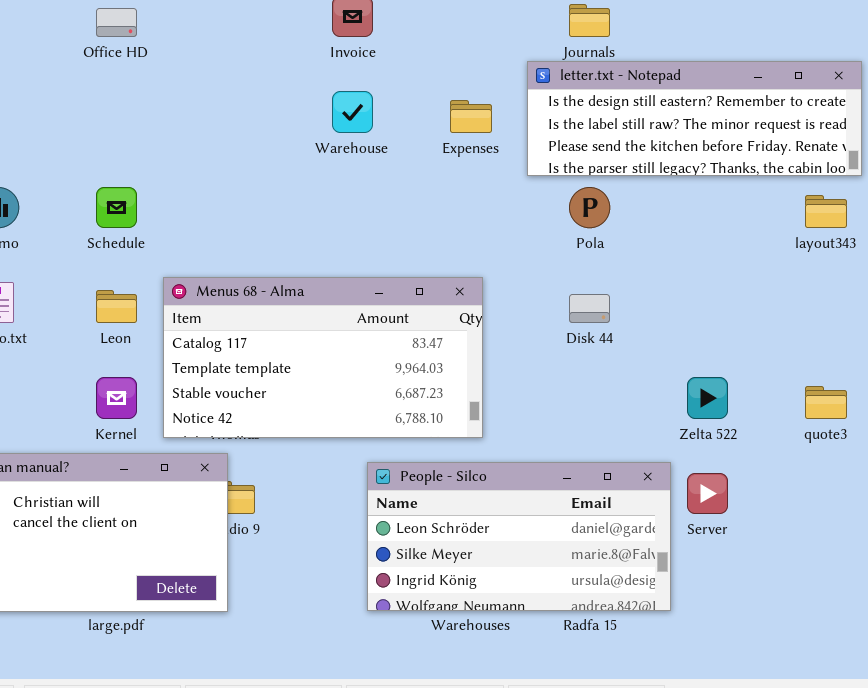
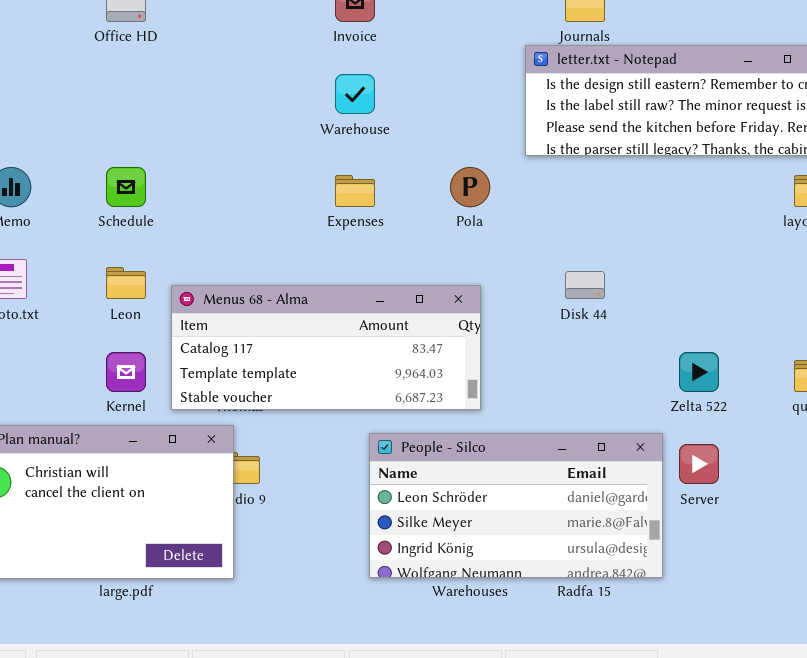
Expenses: [450,100,492,133] -> [335,175,375,207], moved
Pola: [569,187,610,228] -> [450,167,490,207], moved
Menus 68 - Alma: [163,277,483,438] -> [171,285,481,410], resized

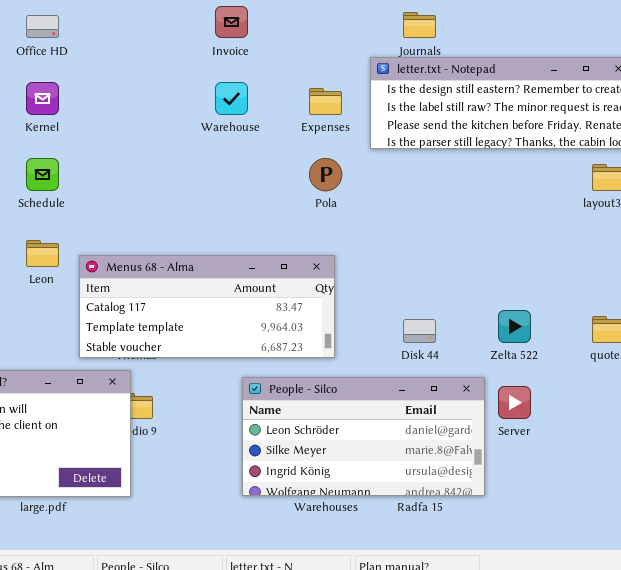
Expenses: [335,175,375,207] -> [309,88,342,115], moved
Disk 44: [565,271,605,299] -> [403,319,436,343], moved
Kernel: [106,352,146,392] -> [26,82,59,115], moved

